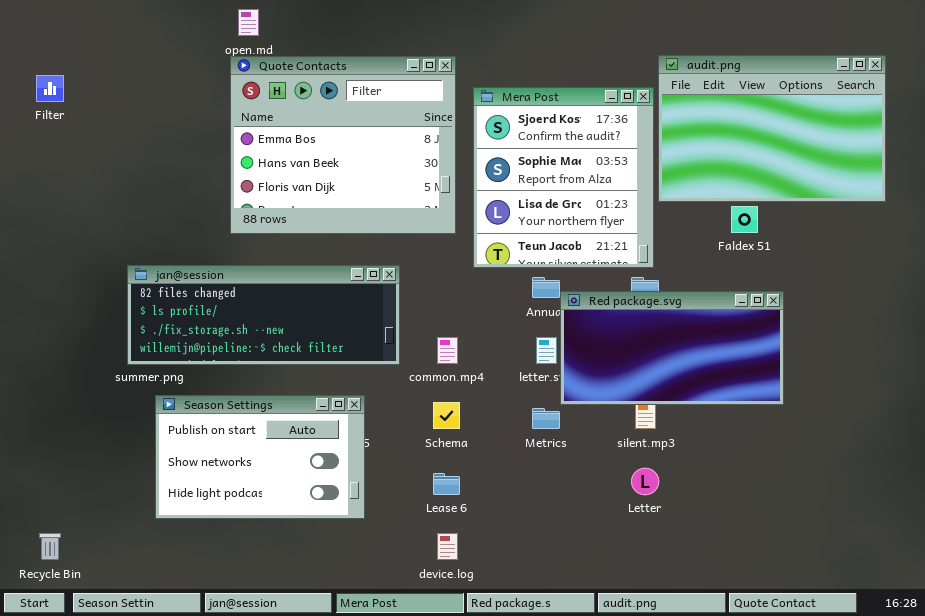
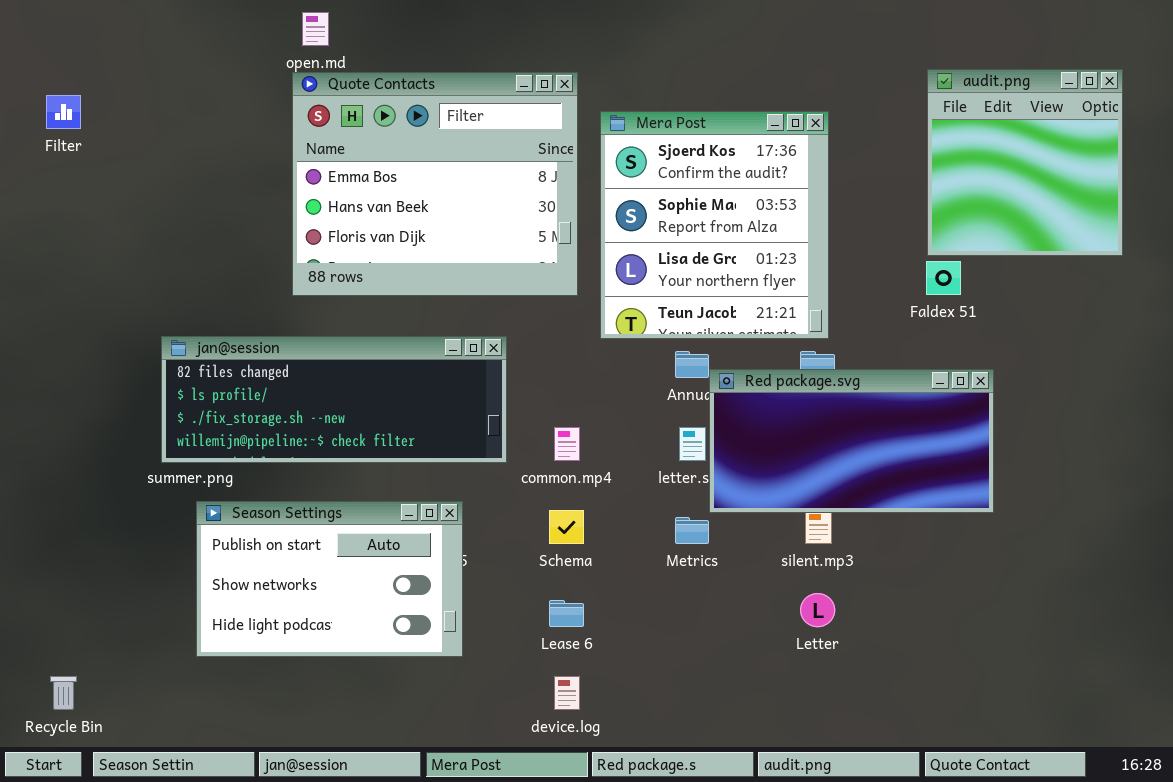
audit.png: [658,55,886,202] -> [927,69,1123,256], resized

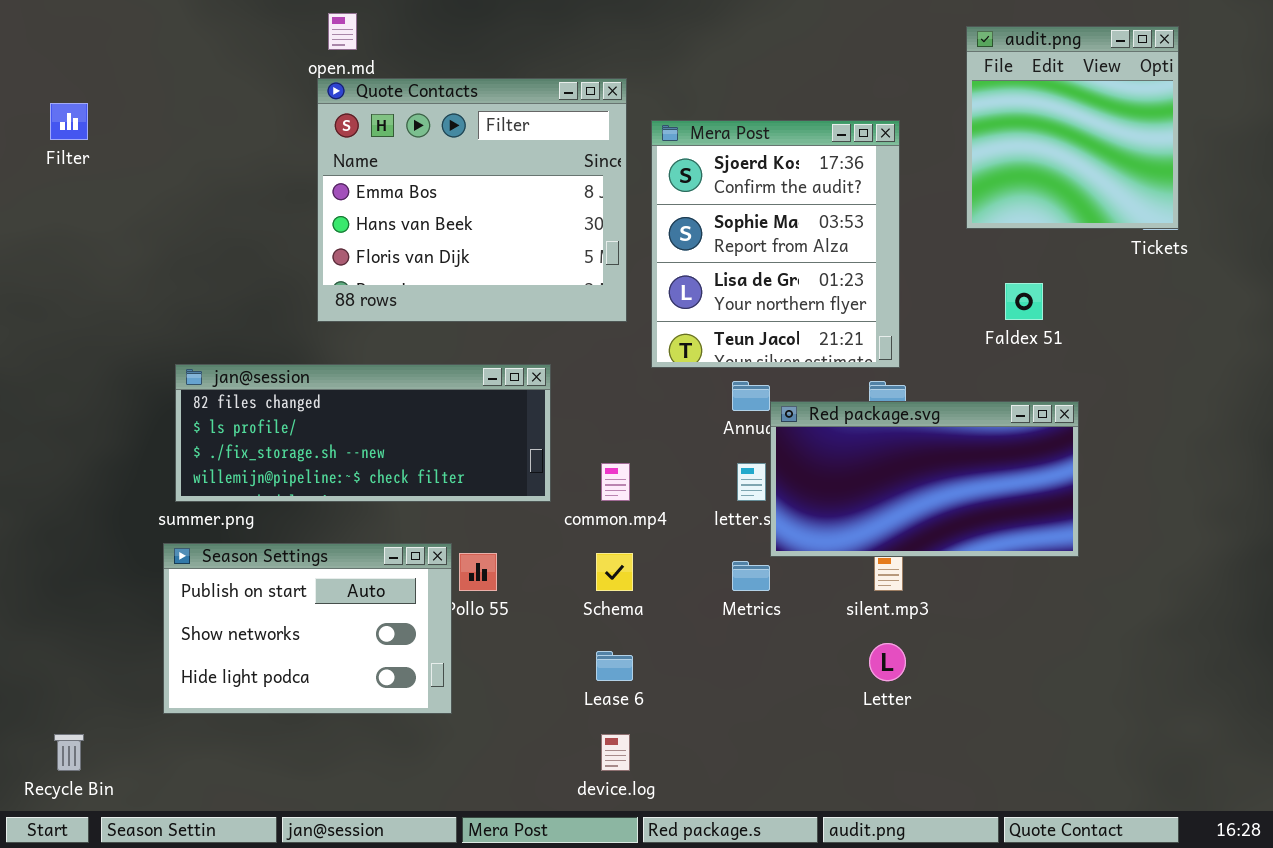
audit.png: [927,69,1123,256] -> [966,26,1179,229], moved
Season Settings: [196,501,463,657] -> [163,543,452,714], moved

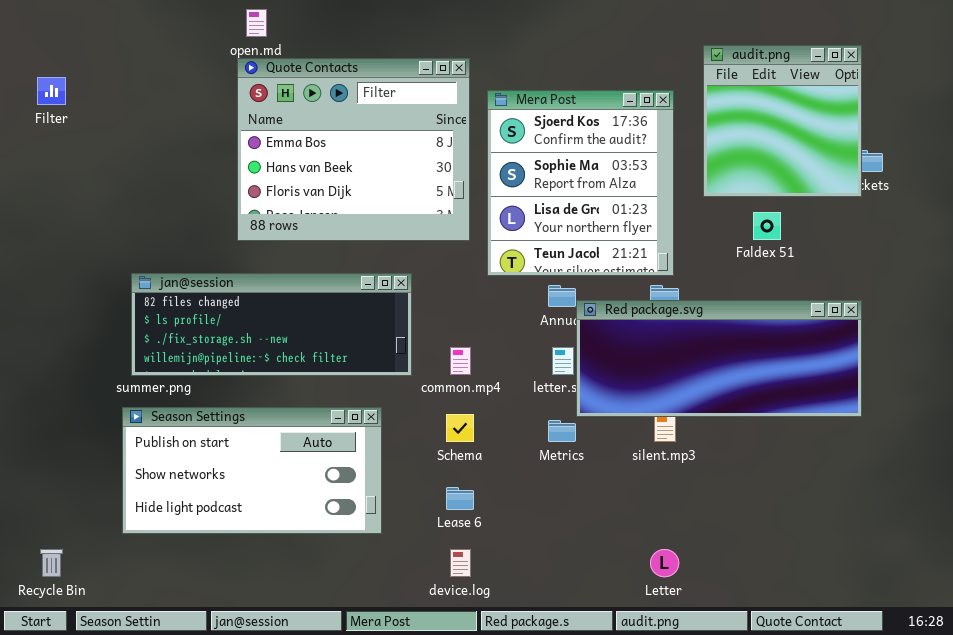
audit.png: [966,26,1179,229] -> [703,45,862,197], moved
Red package.svg: [770,401,1079,557] -> [576,300,862,417], resized
Season Settings: [163,543,452,714] -> [122,407,382,534], resized
Letter: [869,643,906,681] -> [650,549,679,577], moved

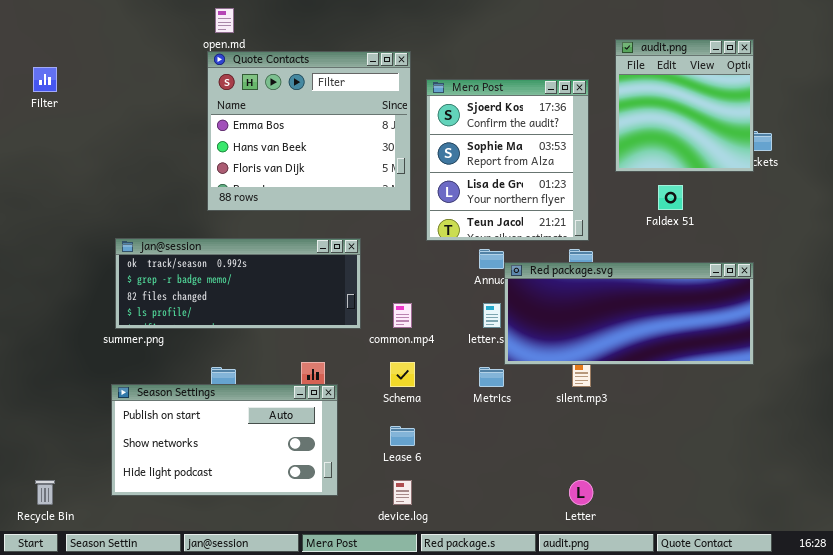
jan@session: [131,273,412,376] -> [115,238,361,329], scrolled up 2 rows
Season Settings: [122,407,382,534] -> [111,384,338,496], moved

